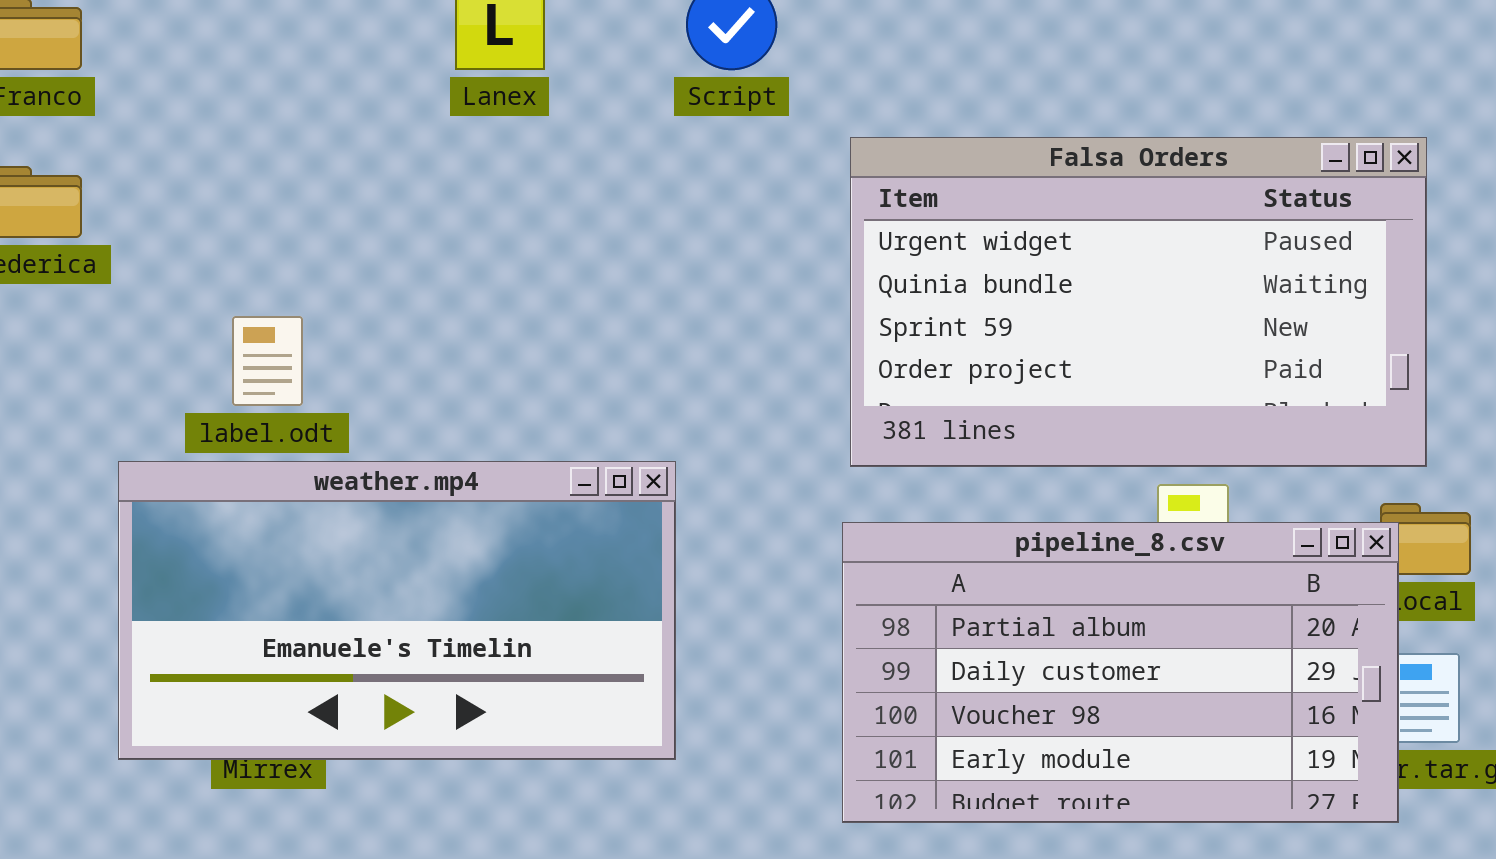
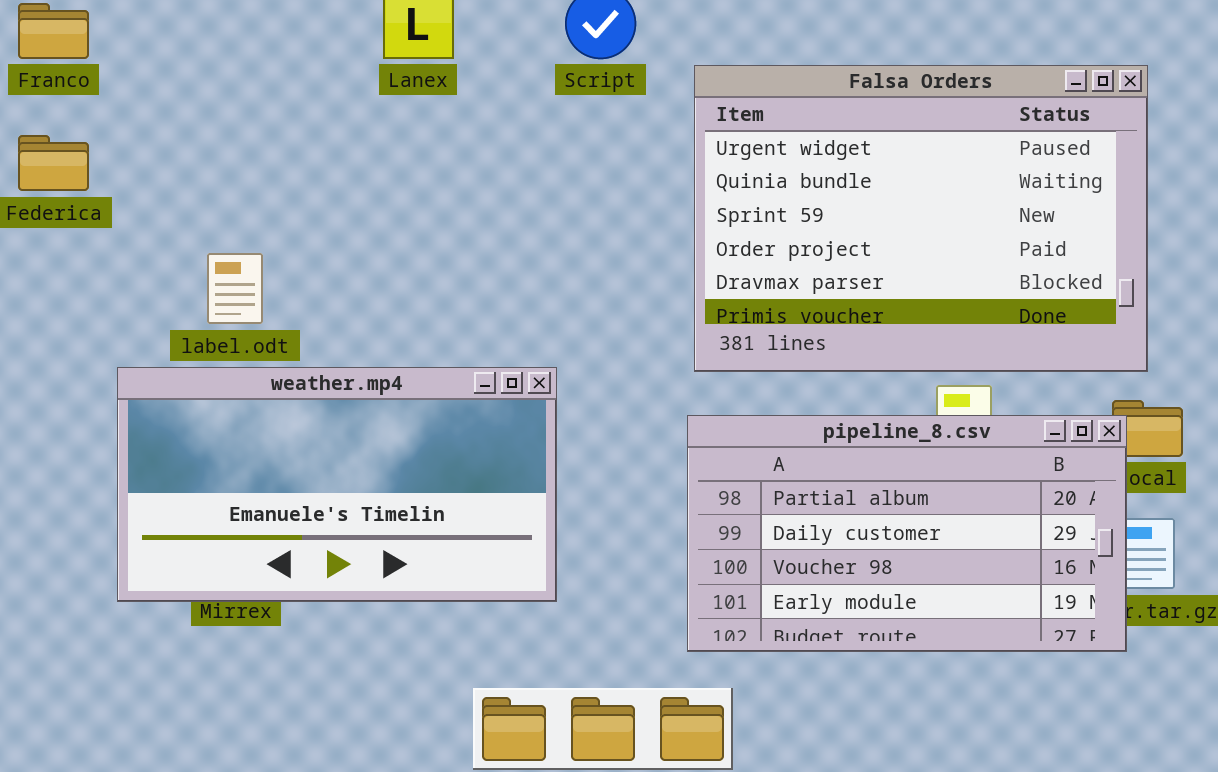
Falsa Orders: [850,137,1427,467] -> [694,65,1148,372], resized

